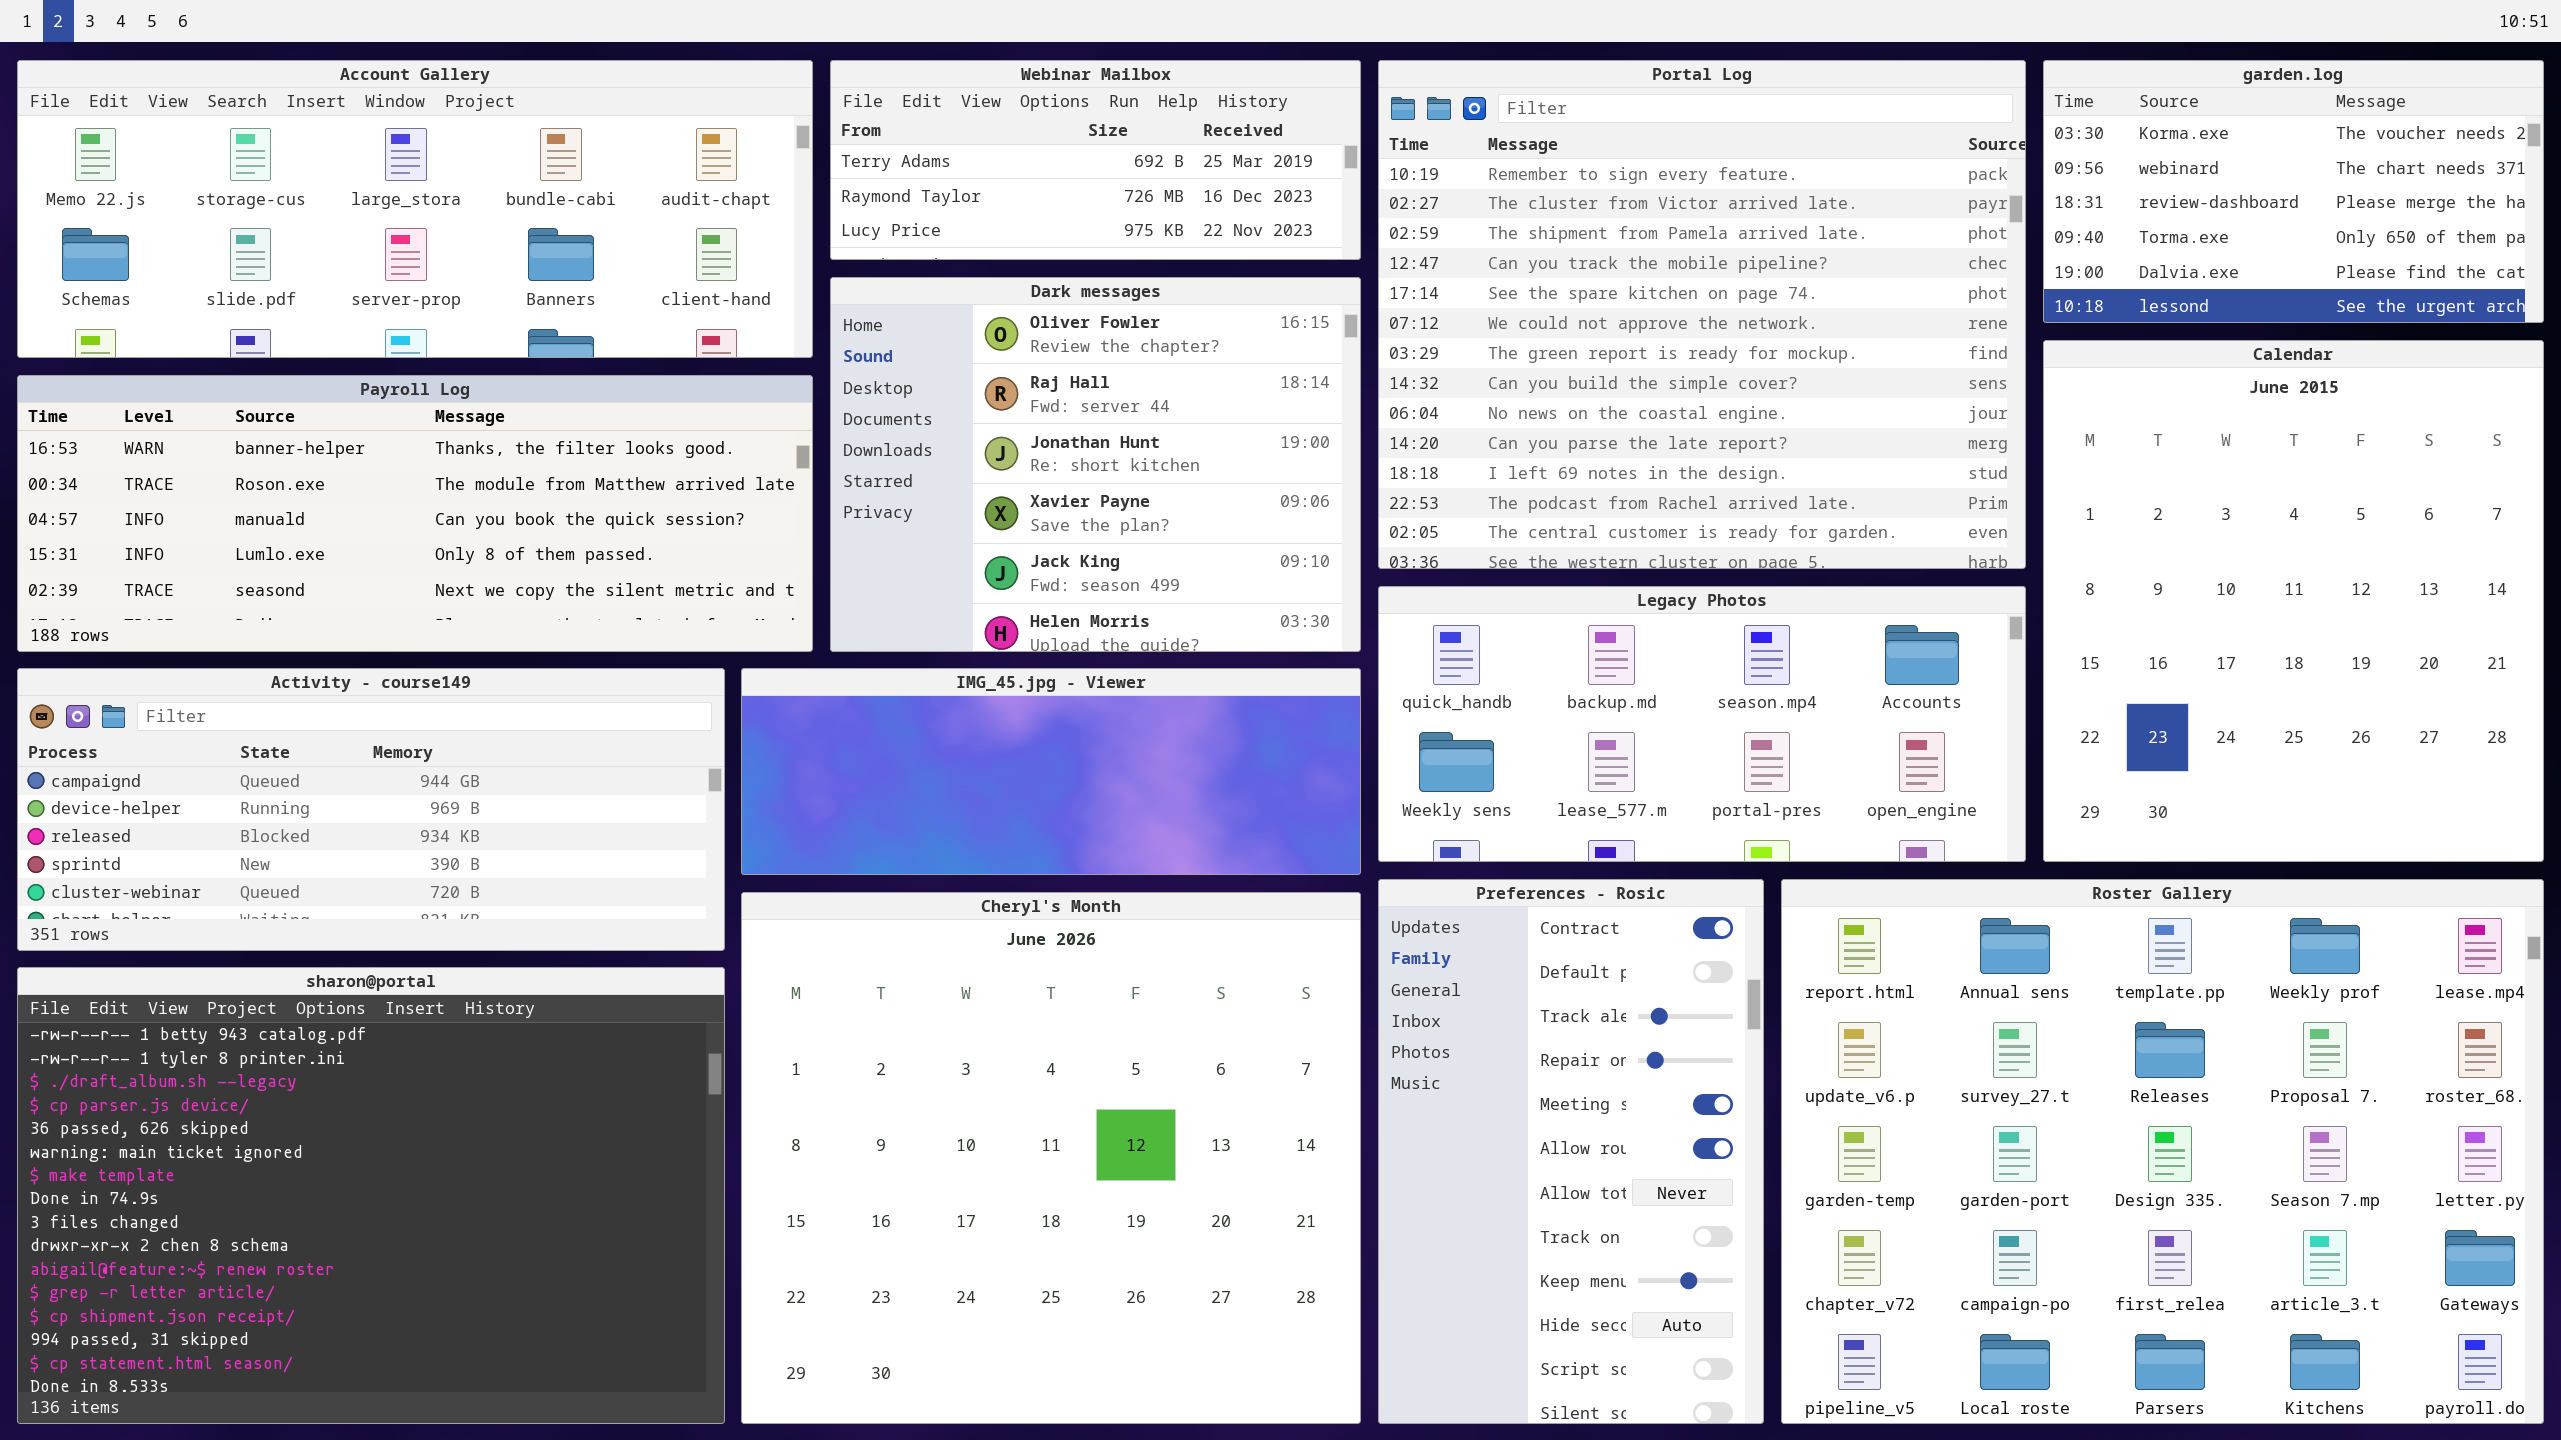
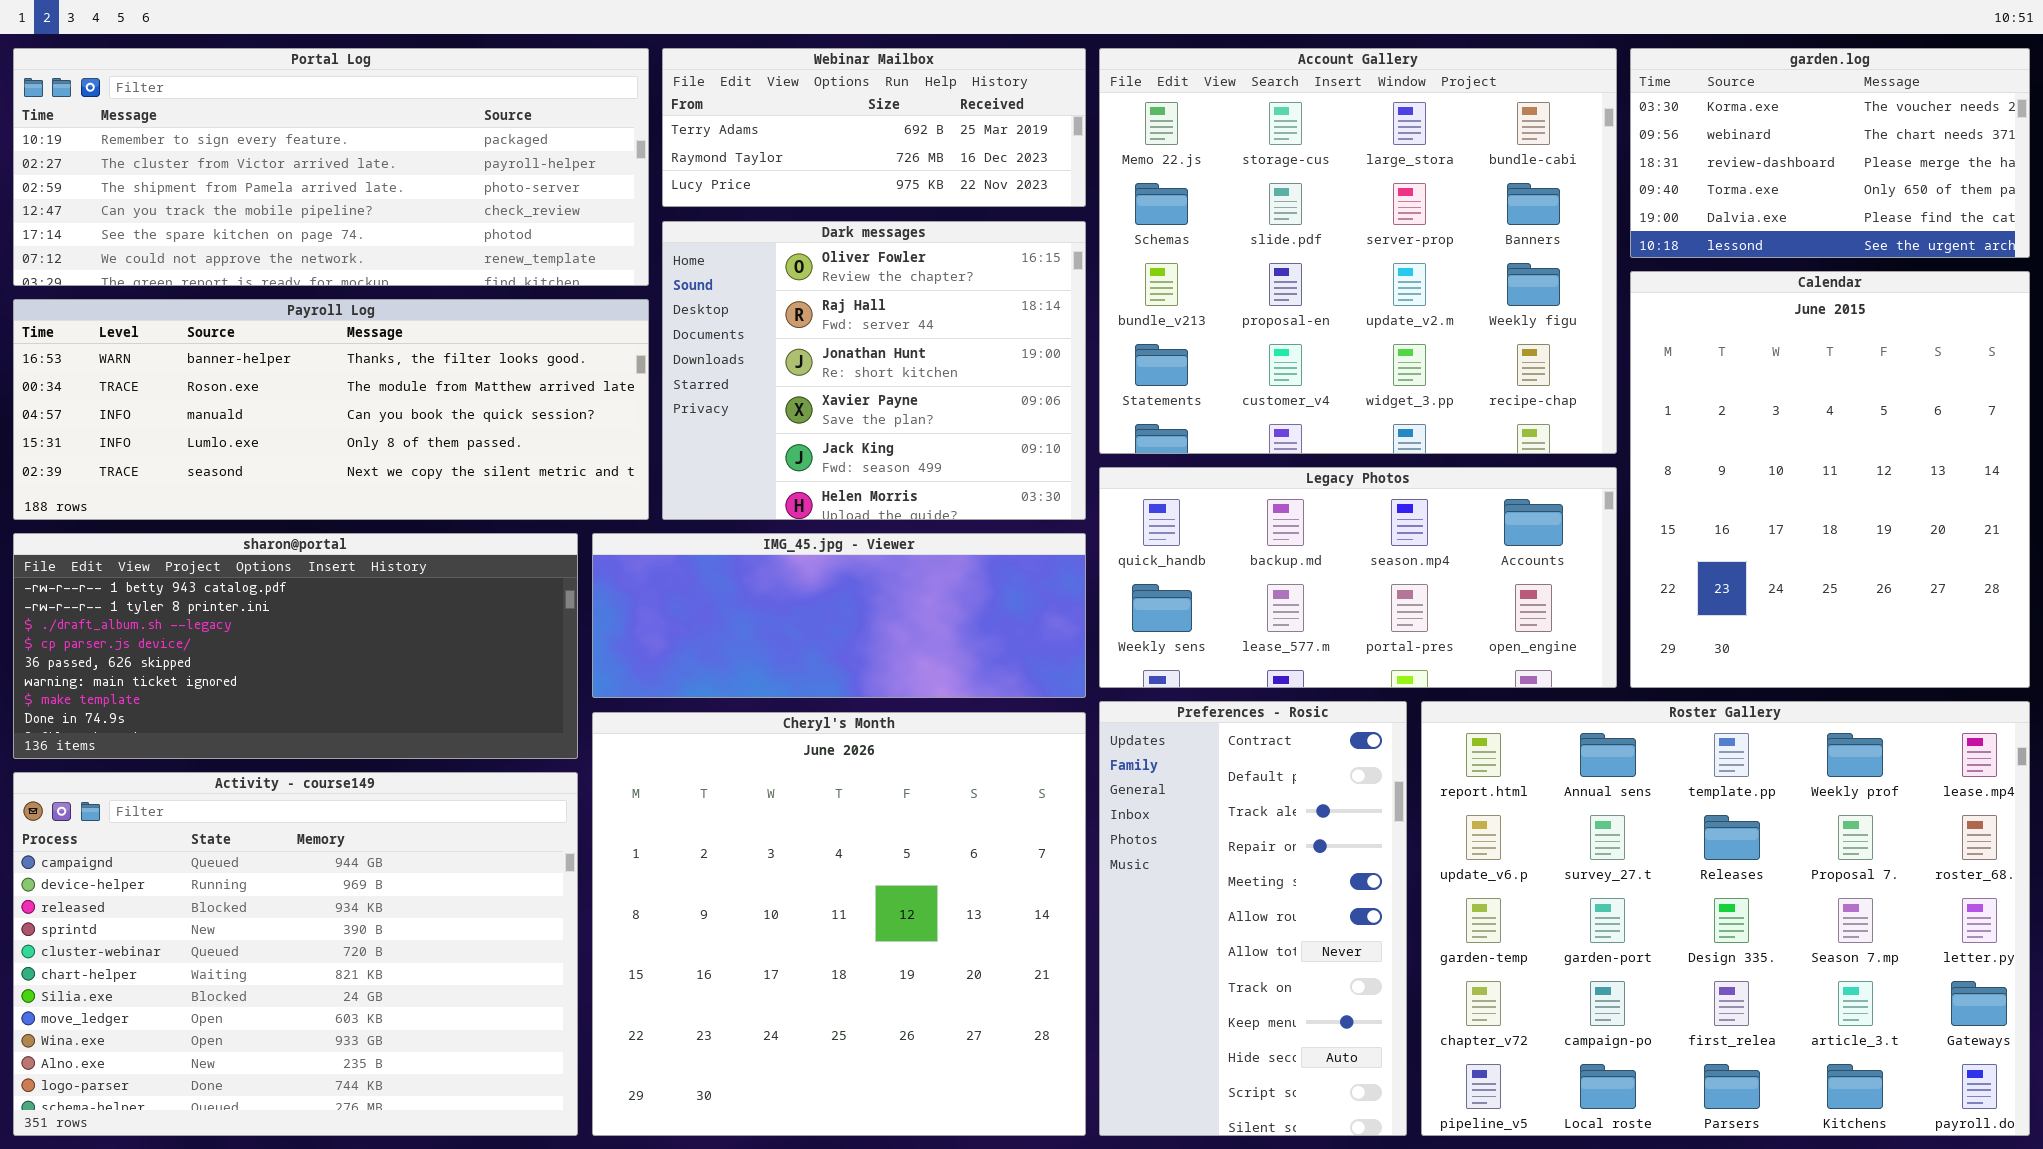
Account Gallery: [17,60,813,358] -> [1099,48,1617,454], moved, resized
Portal Log: [1378,60,2026,569] -> [13,48,649,286], moved, resized
Activity - course149: [17,668,725,951] -> [13,772,578,1136], moved, resized
sharon@portal: [17,967,725,1424] -> [13,533,578,759], moved, resized

